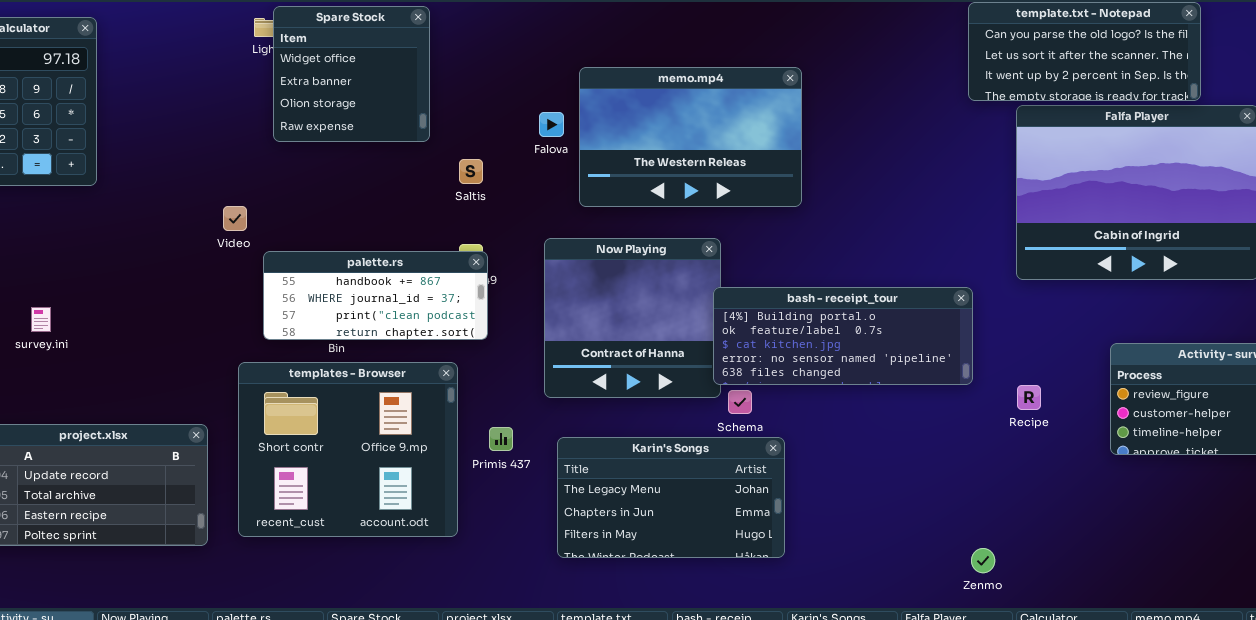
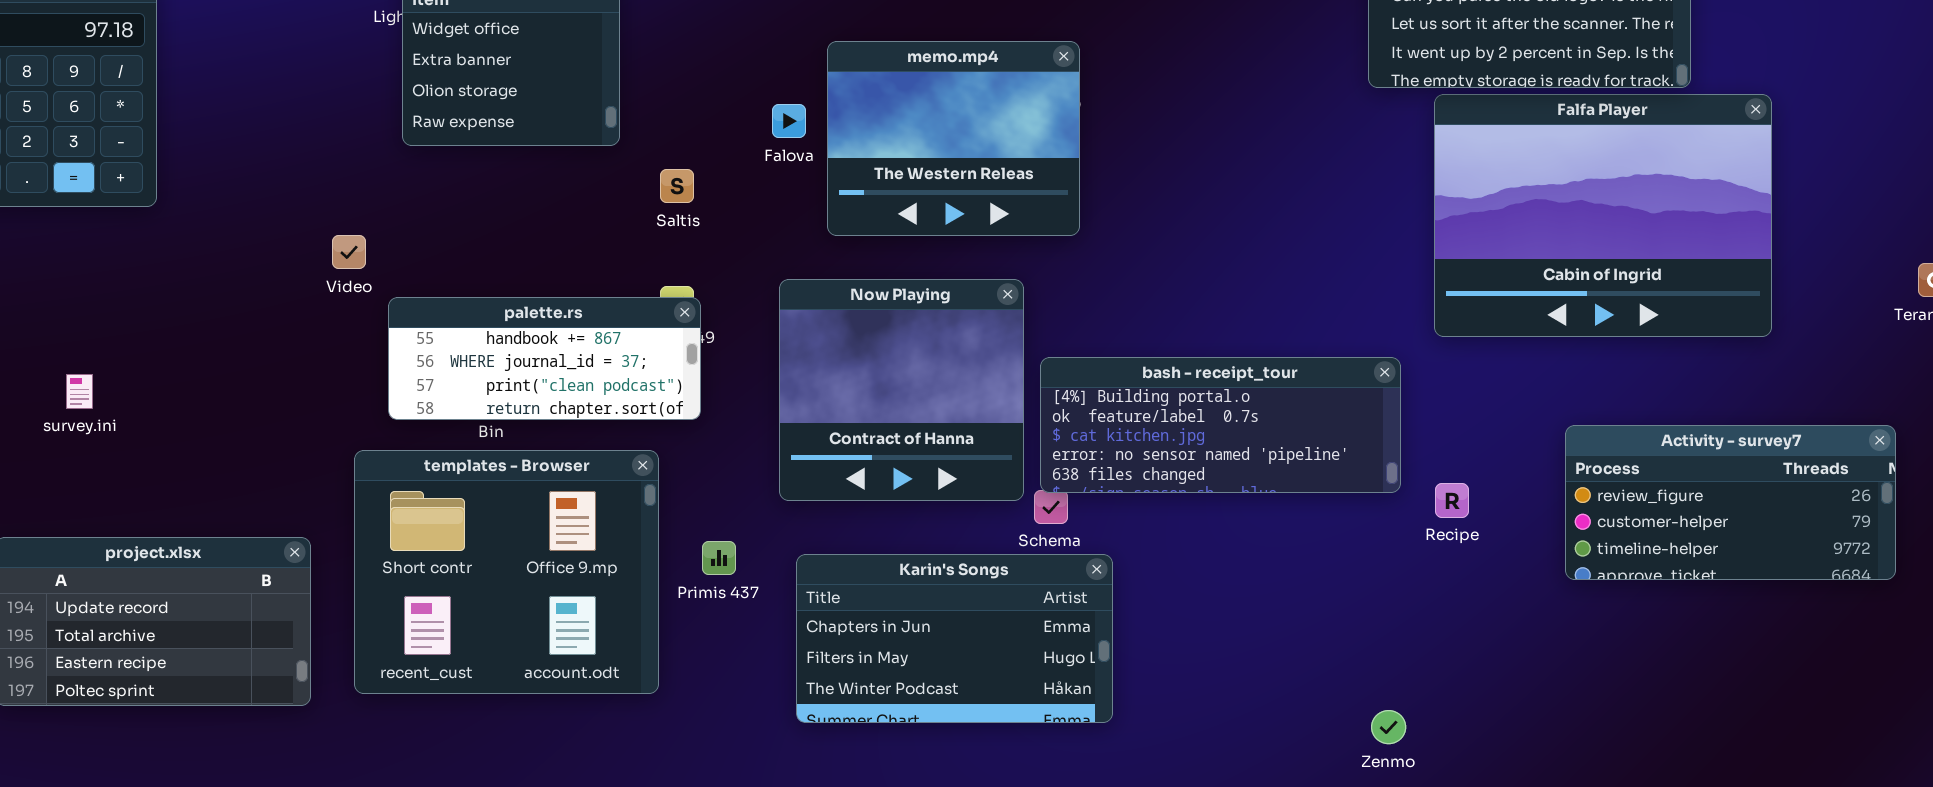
memo.mp4: [579,67,802,207] -> [827,41,1080,236], resized
bash - receipt_tour: [713,287,973,385] -> [1040,357,1401,493], moved
Karin's Songs: [557,437,785,558] -> [796,554,1113,723], scrolled down 1 row

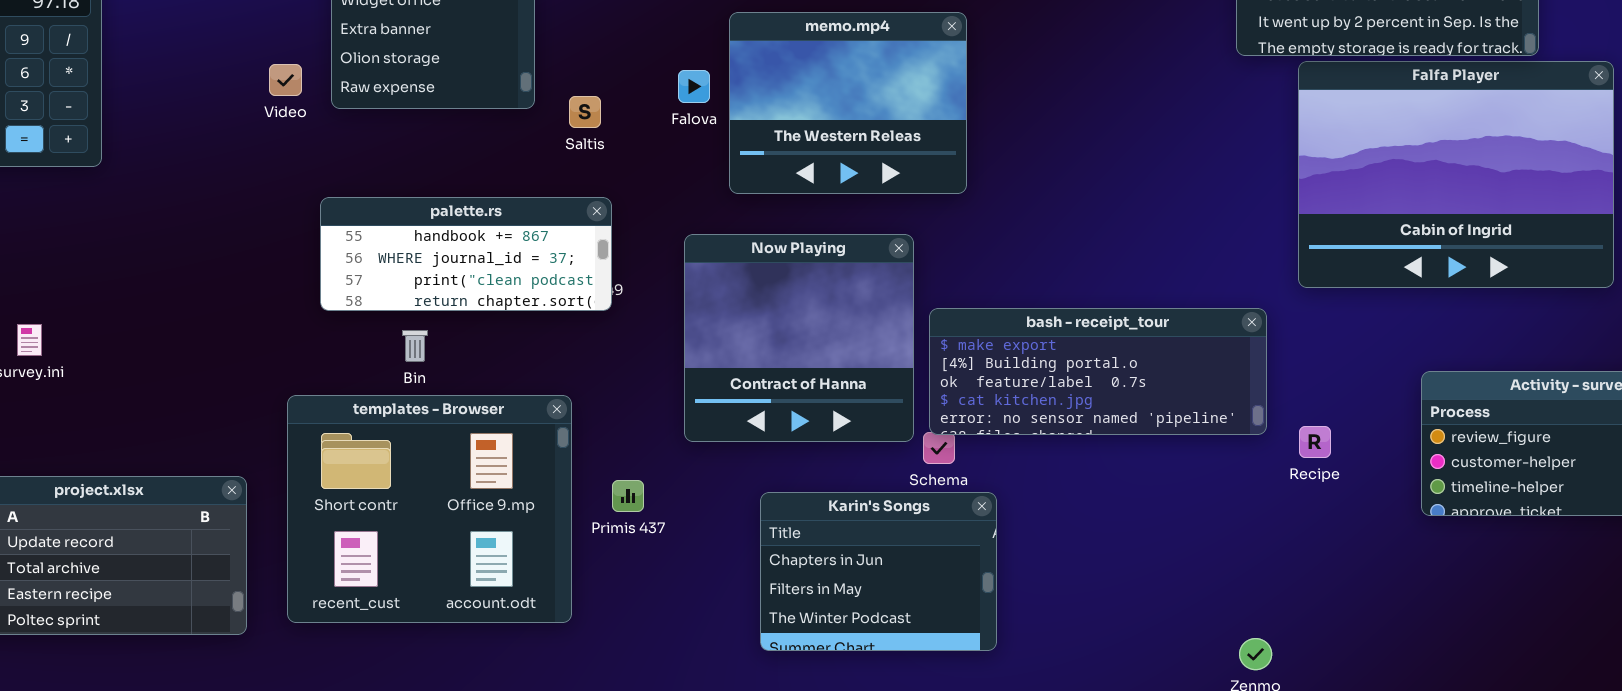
Saltis: [660,169,694,203] -> [569,96,601,128], moved
Video: [332,235,366,269] -> [269,64,302,96], moved
palette.rs: [388,297,701,420] -> [320,197,612,311], moved
bash - receipt_tour: [1040,357,1401,493] -> [929,308,1267,435], scrolled up 1 row
Karin's Songs: [796,554,1113,723] -> [760,492,997,651], resized

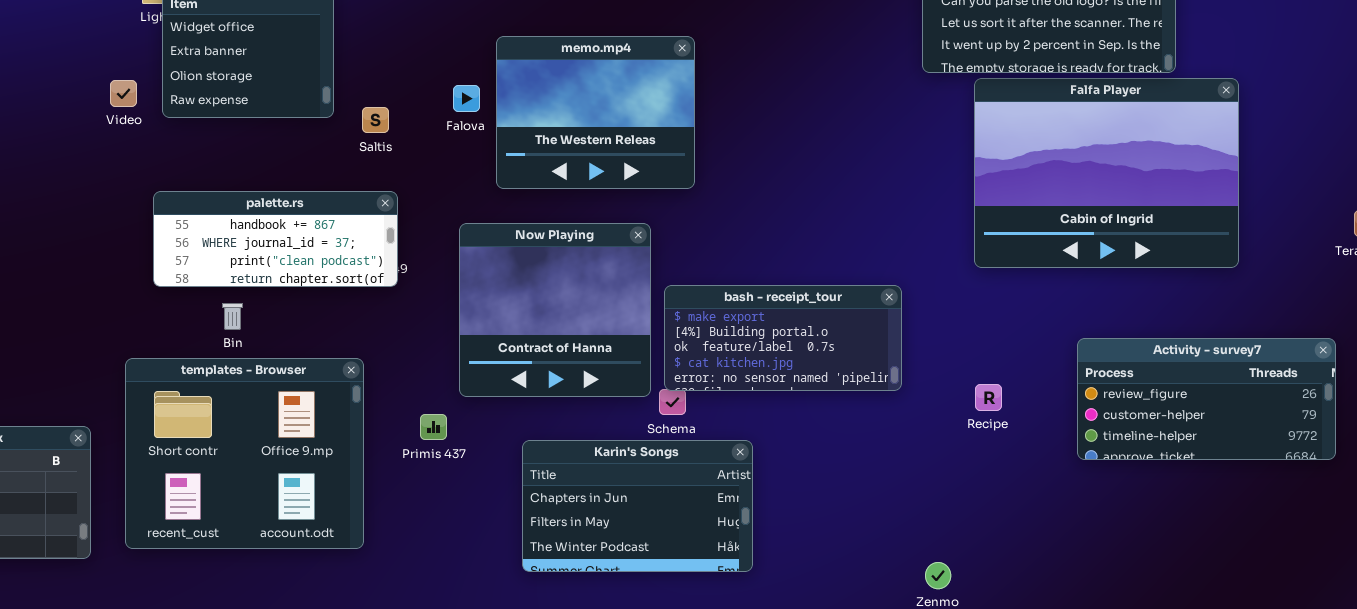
bash - receipt_tour: [929,308,1267,435] -> [664,285,902,391], resized
Primis 437: [612,480,644,512] -> [420,414,447,440], moved
Karin's Songs: [760,492,997,651] -> [522,440,753,572], resized

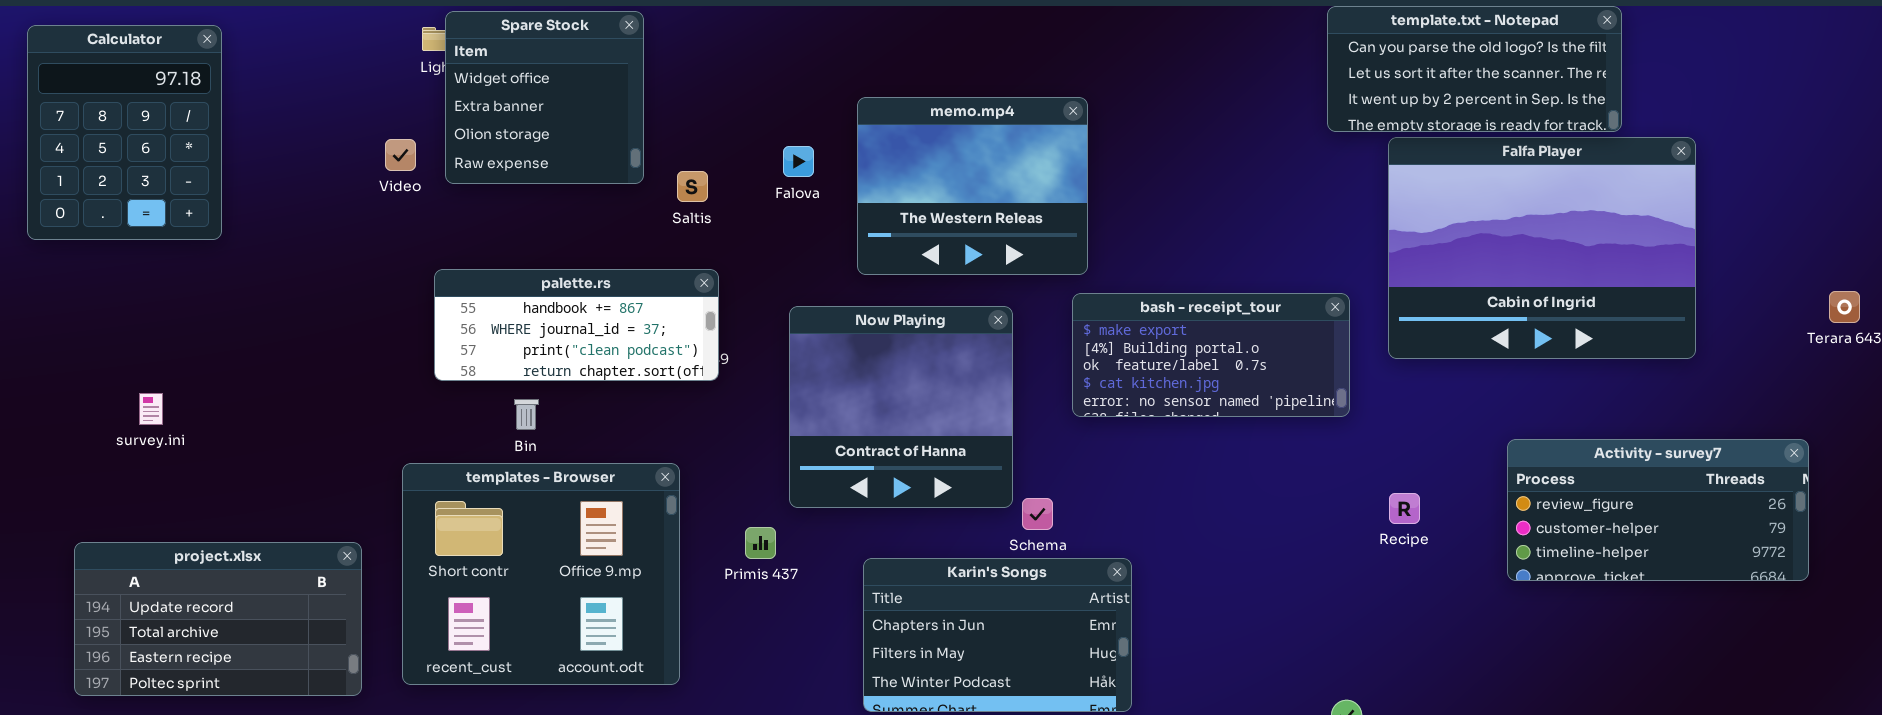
memo.mp4: [496,36,695,189] -> [857,97,1088,275], moved
bash - receipt_tour: [664,285,902,391] -> [1072,293,1350,417], moved

